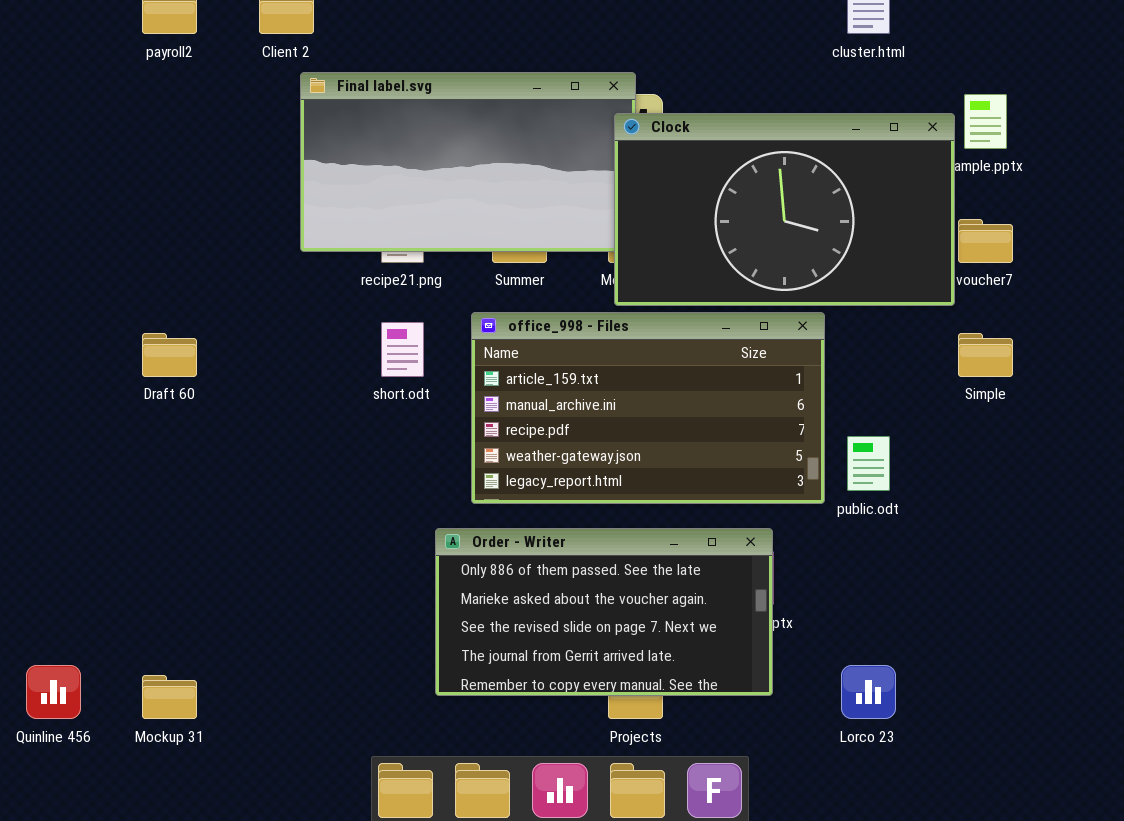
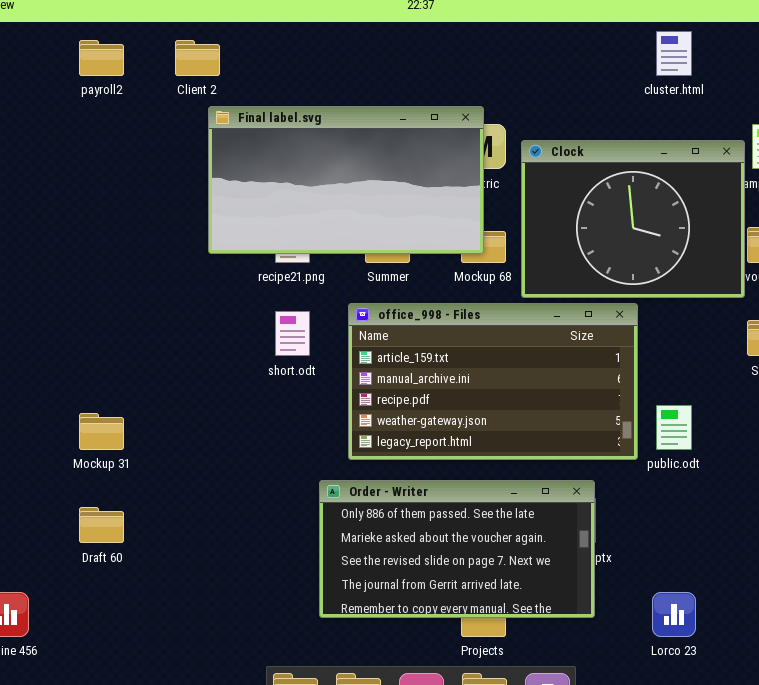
Clock: [614,113,955,306] -> [521,140,745,298], resized
Draft 60: [142,333,197,377] -> [79,507,124,543], moved
Mockup 31: [142,675,197,719] -> [79,413,124,450], moved

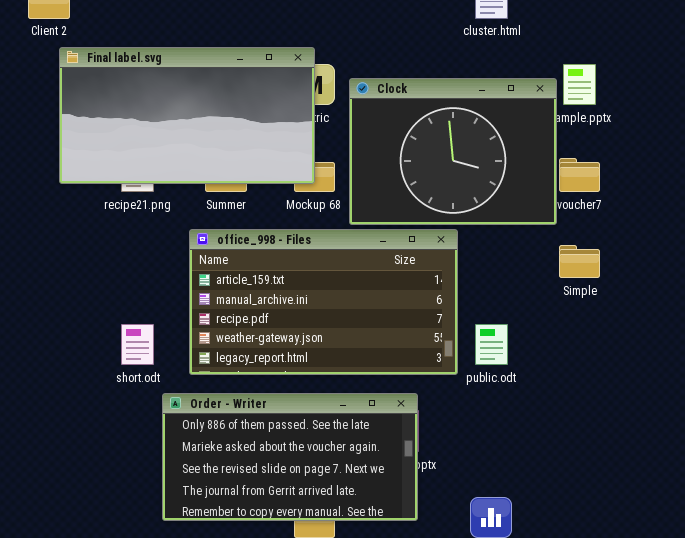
short.odt: [275,311,310,356] -> [121,324,154,365], moved

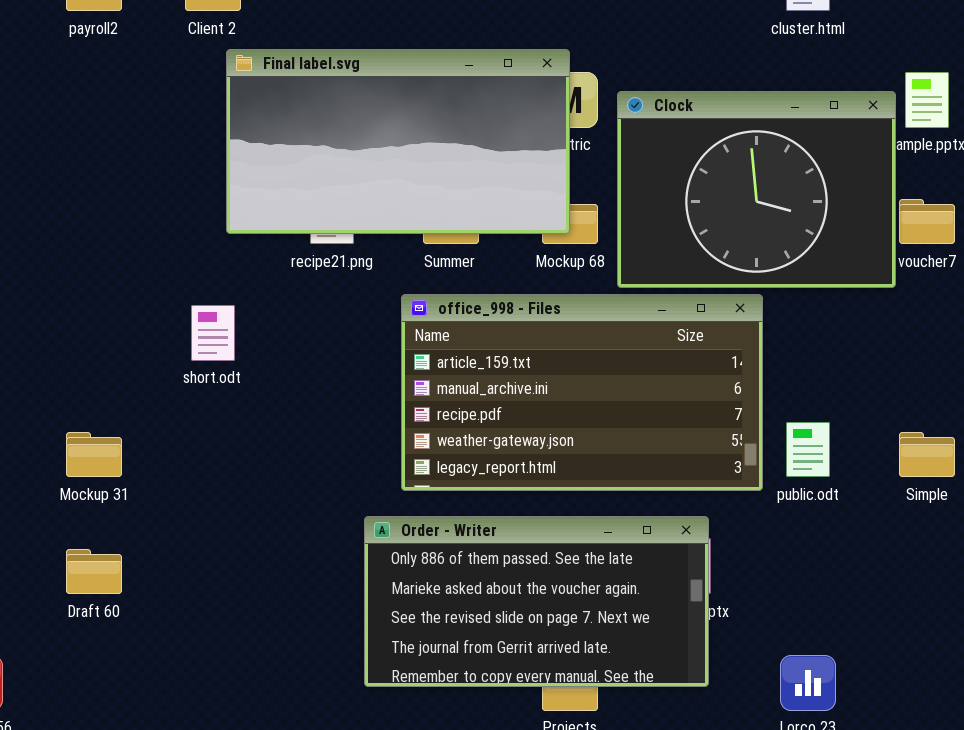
Simple: [559,245,600,278] -> [899,432,955,477], moved
short.odt: [121,324,154,365] -> [191,305,235,361], moved

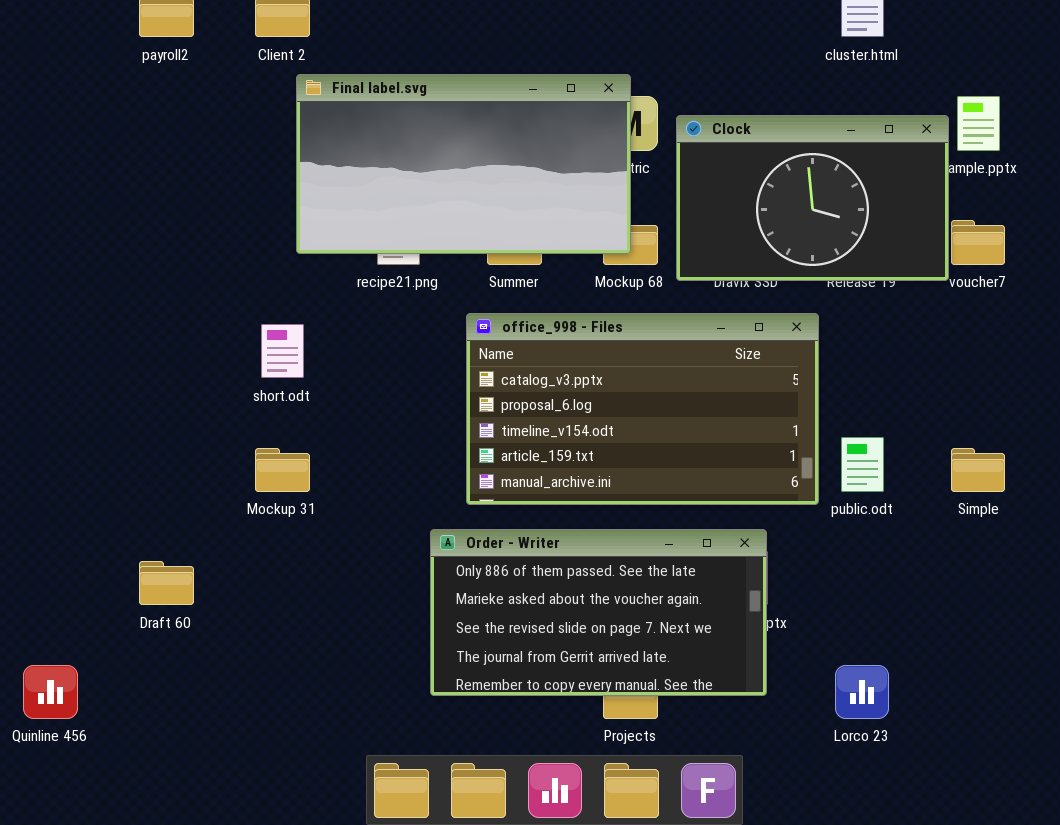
Clock: [617,91,896,288] -> [676,115,949,281], resized
office_998 - Files: [401,294,763,491] -> [466,313,819,505], scrolled up 3 rows
Mockup 31: [66,432,122,477] -> [255,448,310,492], moved

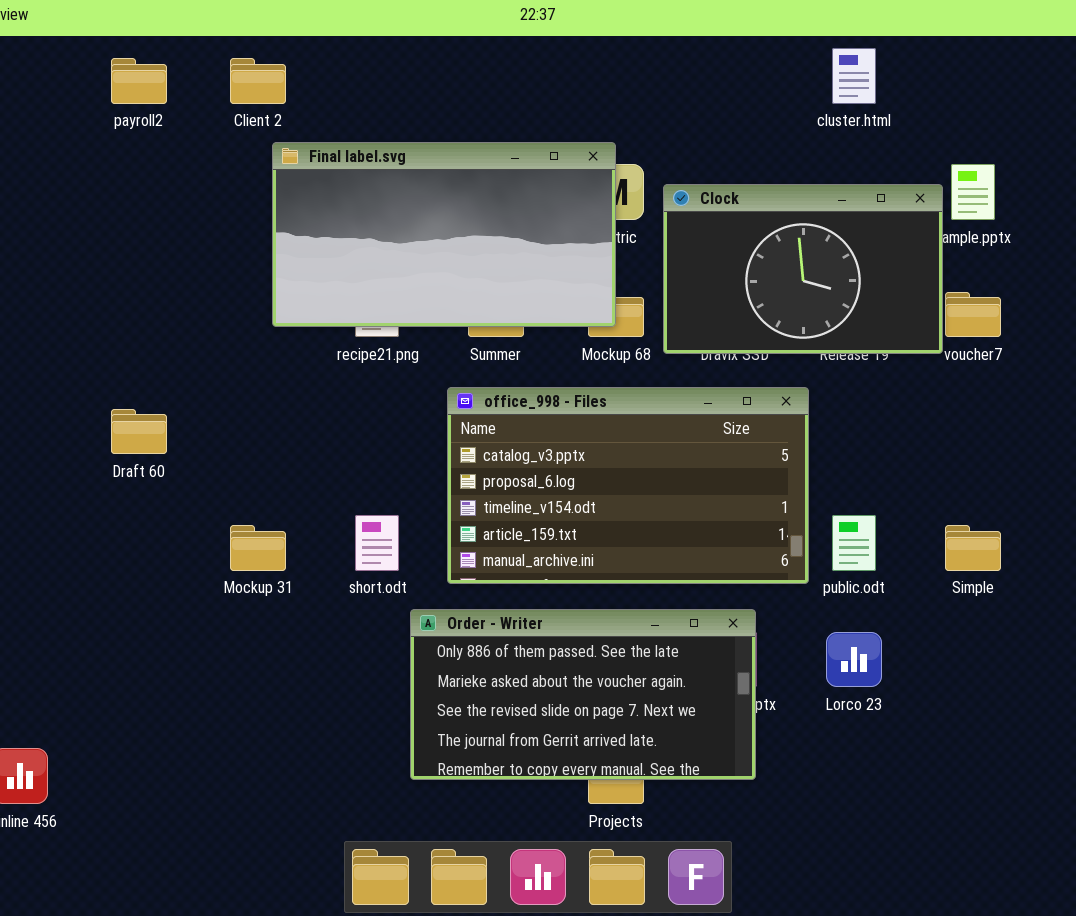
short.odt: [261,324,304,378] -> [355,515,399,571], moved
Draft 60: [139,561,194,605] -> [111,409,167,454], moved
Lorco 23: [835,665,889,719] -> [826,632,882,687], moved

